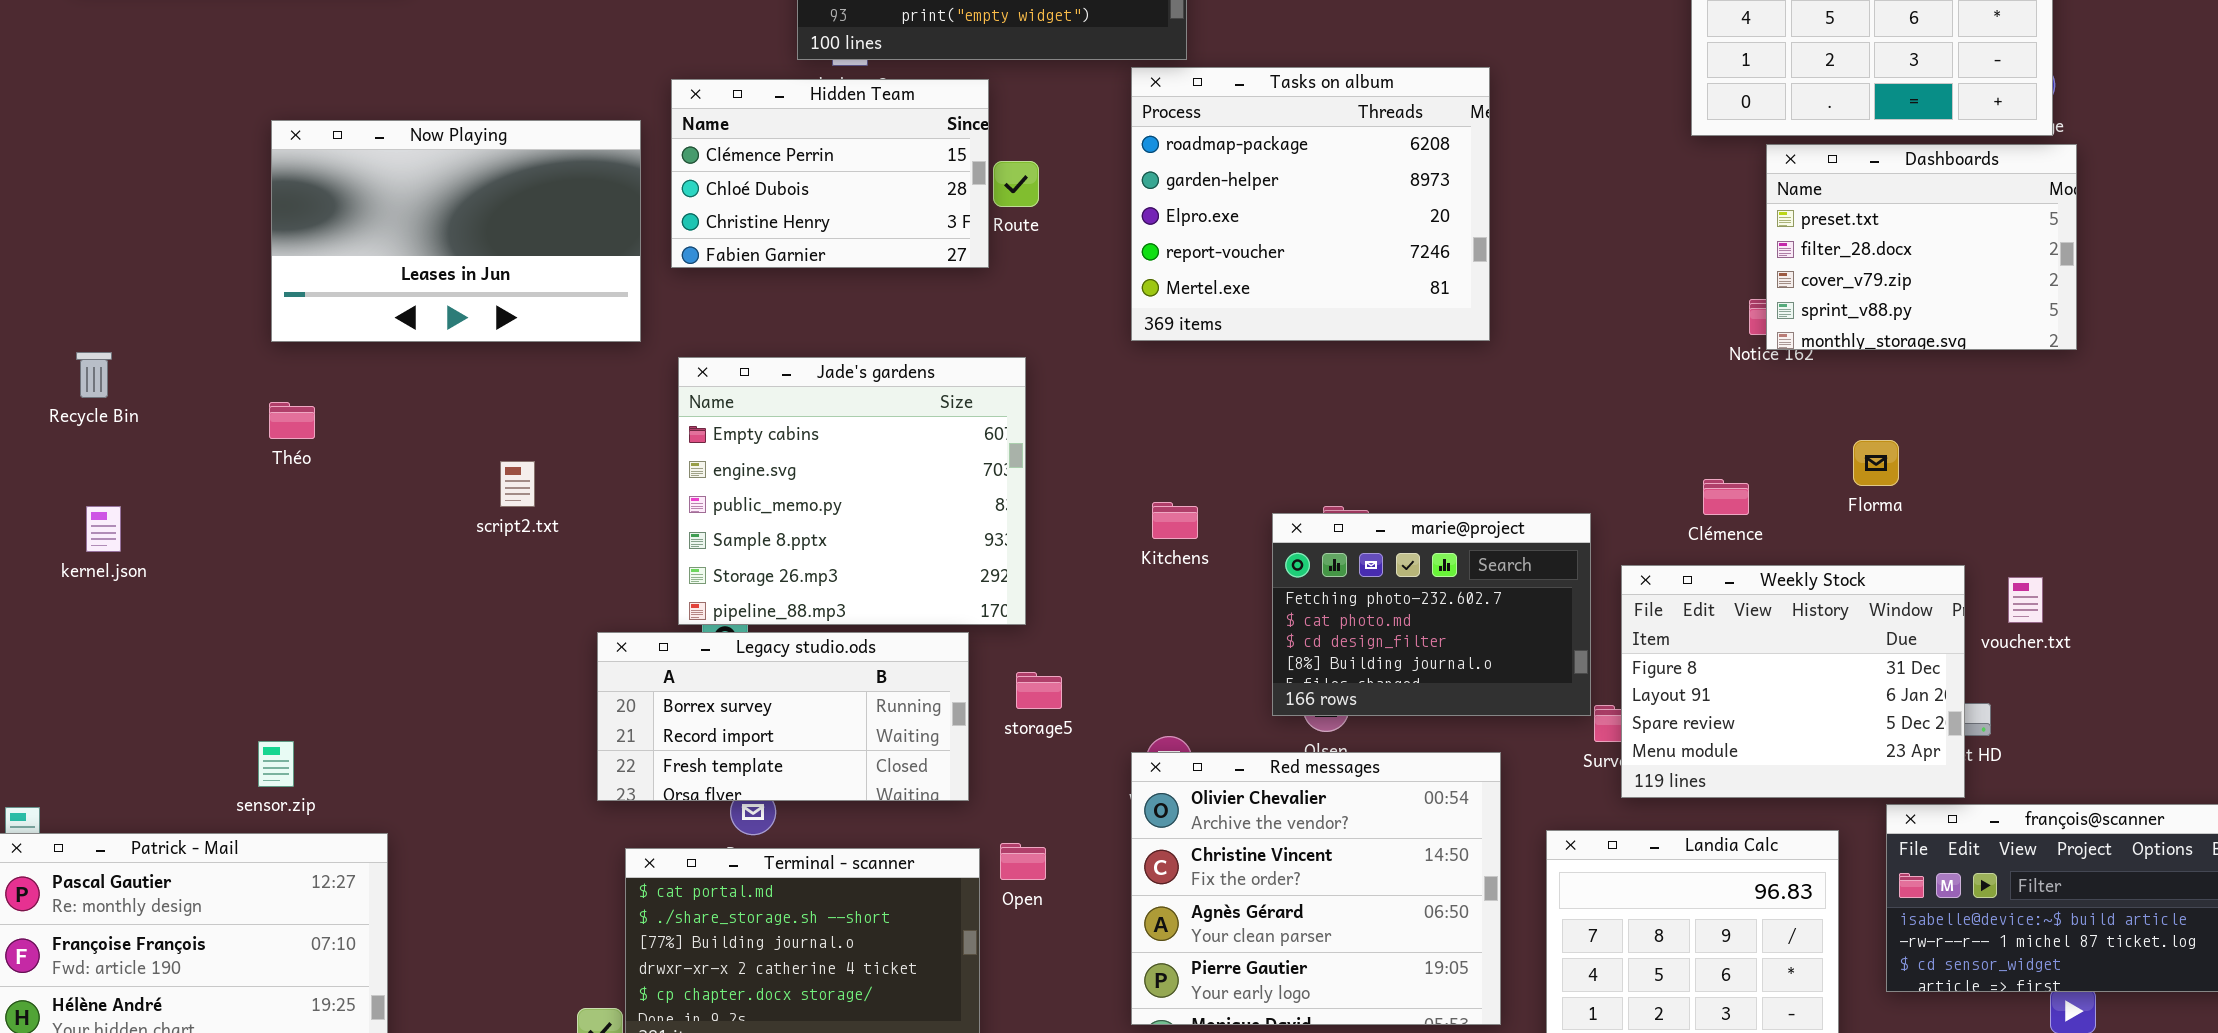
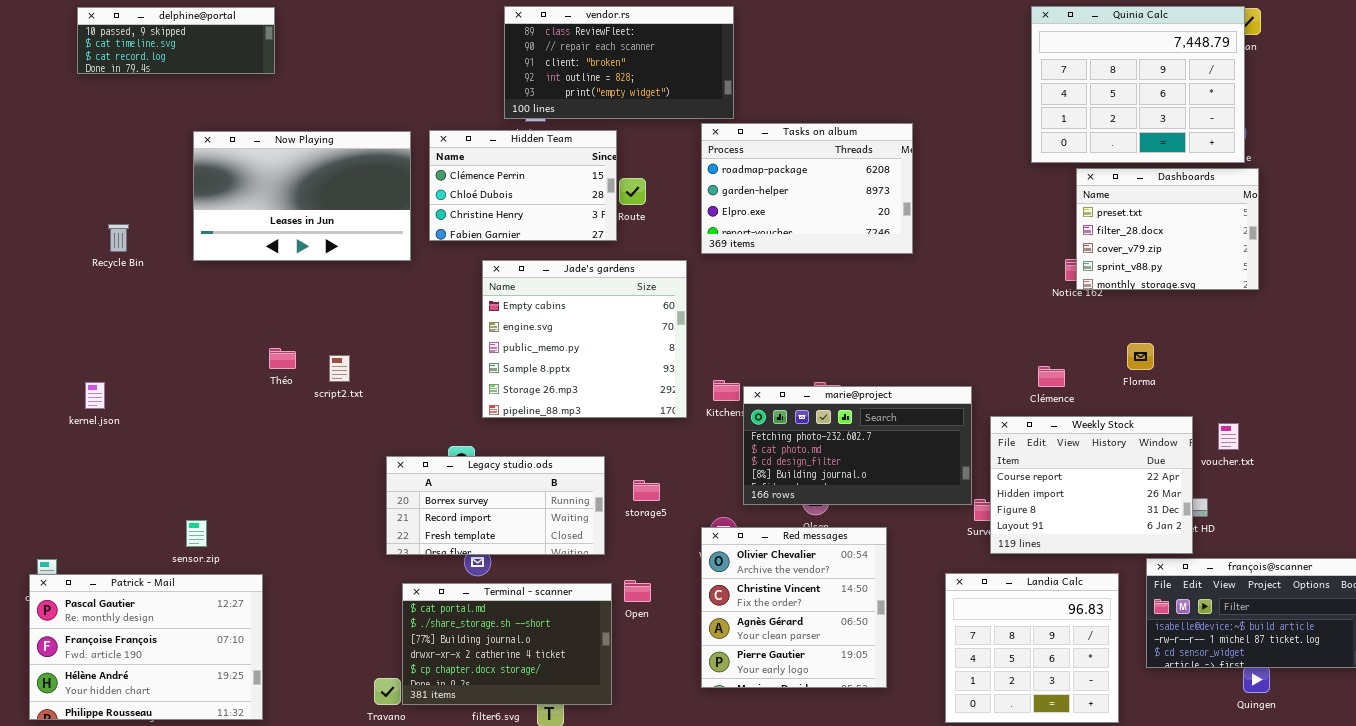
Tasks on album: [1131,67,1490,341] -> [701,123,913,254], resized
Now Playing: [271,120,641,342] -> [193,131,411,261], moved
Recycle Bin: [76,352,112,398] -> [108,224,129,252], moved
Jade's gardens: [678,357,1026,625] -> [482,260,687,418], moved
Théo: [269,402,315,439] -> [269,348,296,369], moved
marie@project: [1272,513,1591,716] -> [743,386,972,505], resized
Weekly Stock: [1621,565,1965,798] -> [990,416,1193,554], scrolled up 2 rows
Red messages: [1131,752,1501,1025] -> [701,527,887,688], resized

